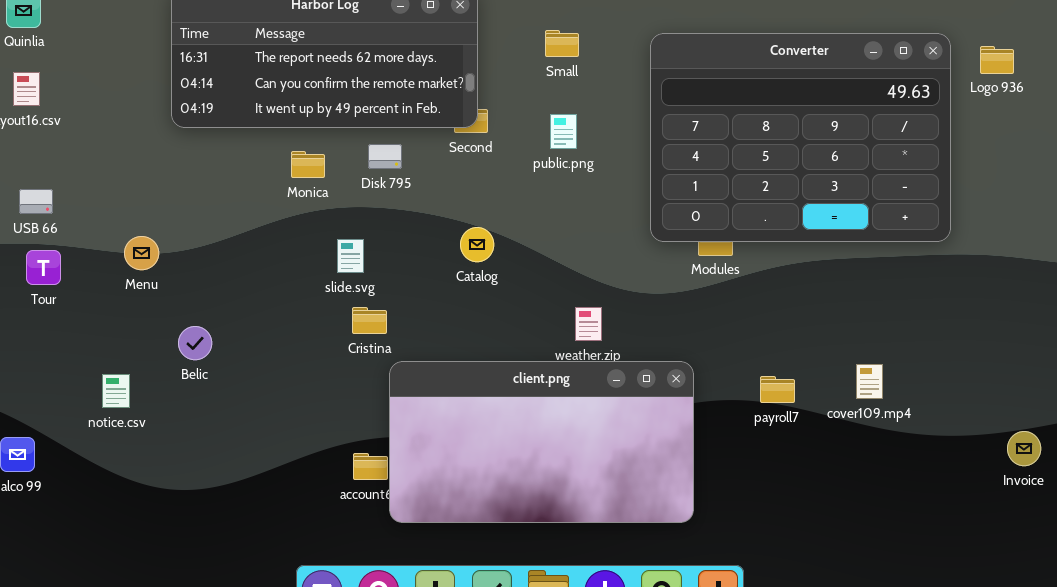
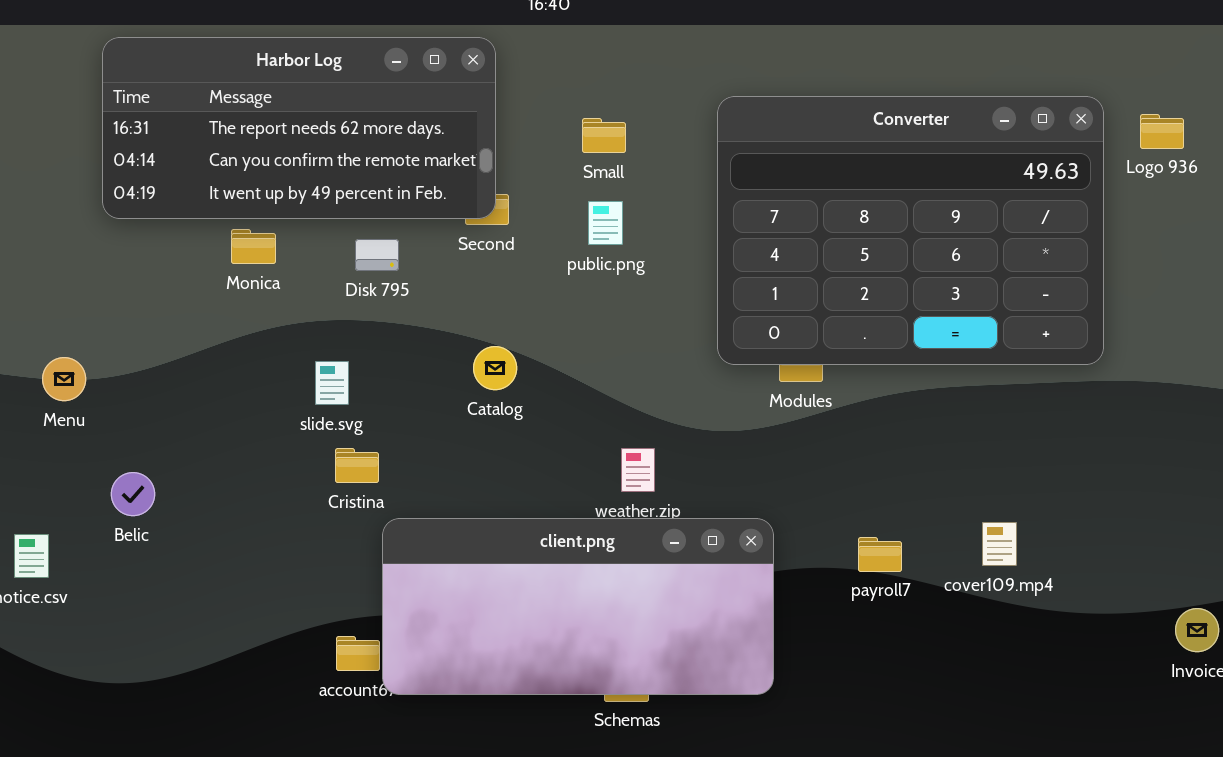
Small: [545,30,579,57] -> [582,118,626,153], moved
Monica: [291,151,325,178] -> [231,229,276,264], moved
client.png: [389,361,694,523] -> [382,518,774,695], resized

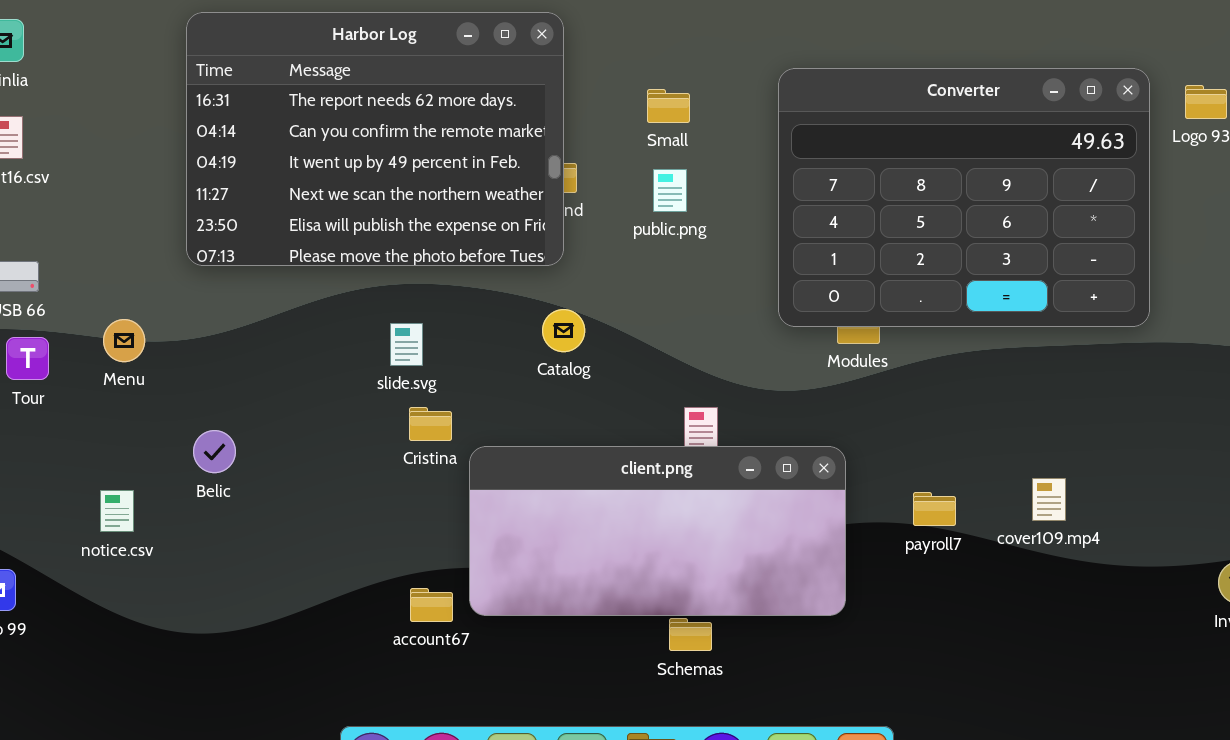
Harbor Log: [102,37,496,219] -> [186,12,564,266], resized
Menu: [42,357,86,401] -> [103,319,145,362], moved
client.png: [382,518,774,695] -> [469,446,846,616], moved

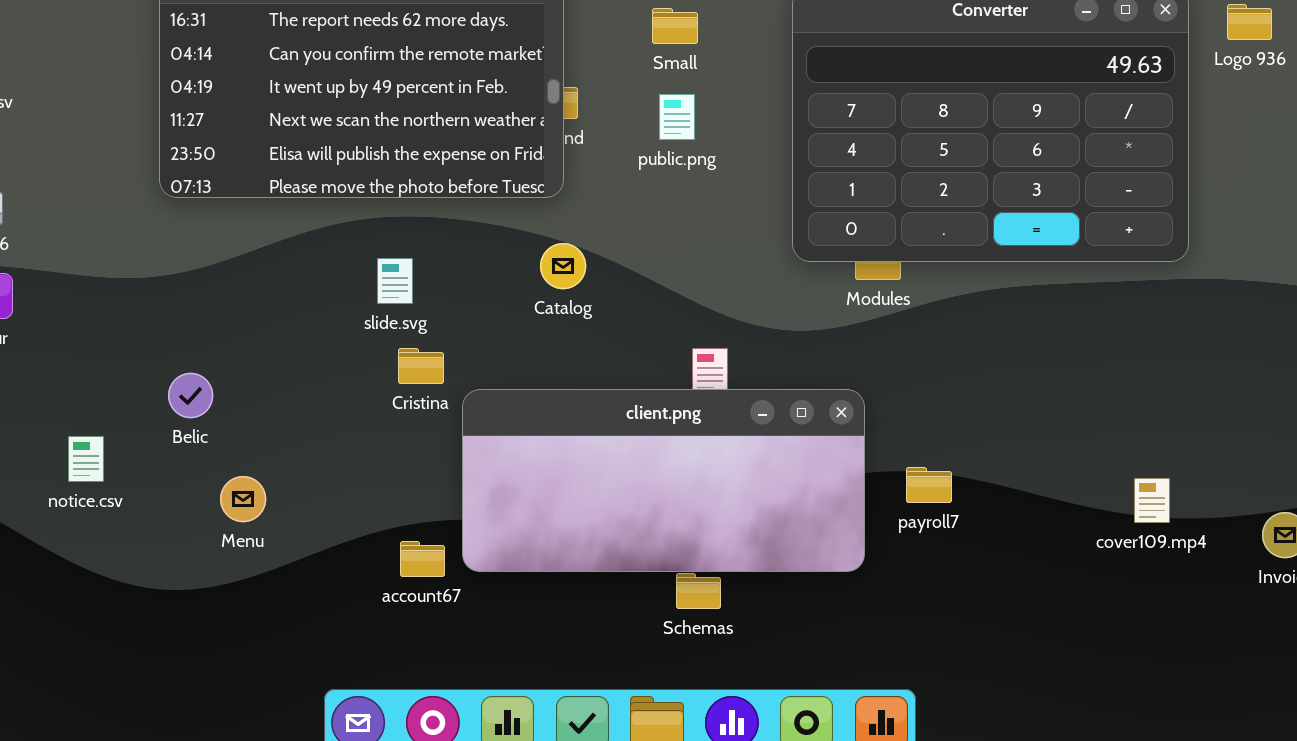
Menu: [103,319,145,362] -> [220,476,266,522], moved
cover109.mp4: [1032,478,1066,521] -> [1134,478,1170,523], moved
payroll7: [913,492,956,526] -> [906,467,952,503], moved

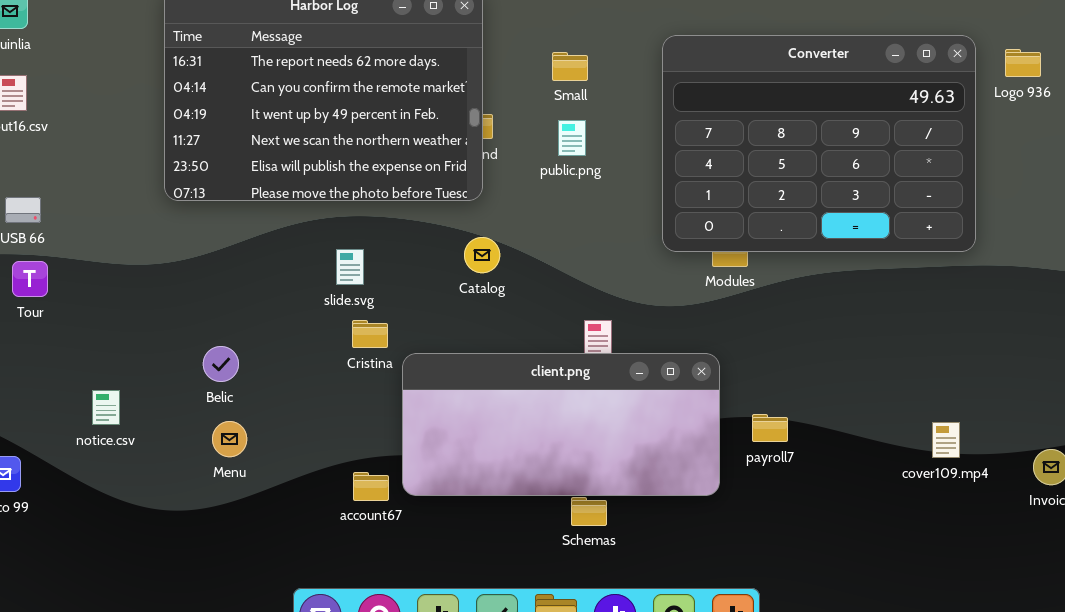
Belic: [168,373,213,418] -> [203,346,239,382], moved

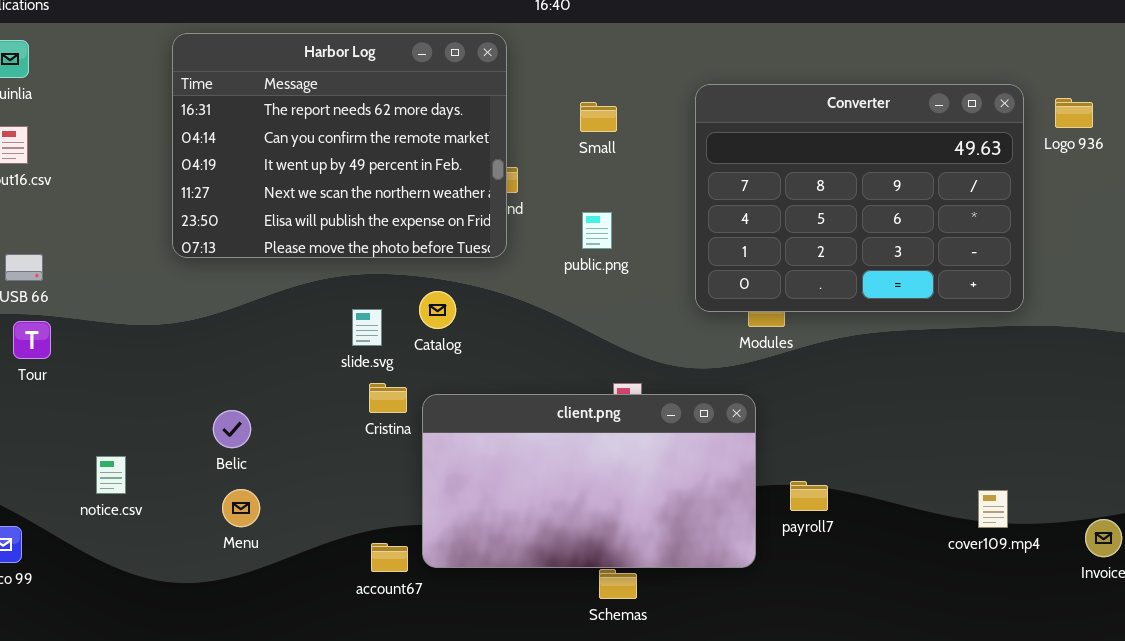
public.png: [558,120,586,156] -> [582,212,612,249], moved
Catalog: [464,237,500,273] -> [419,291,456,329], moved
client.png: [402,353,720,496] -> [422,394,756,568], resized

